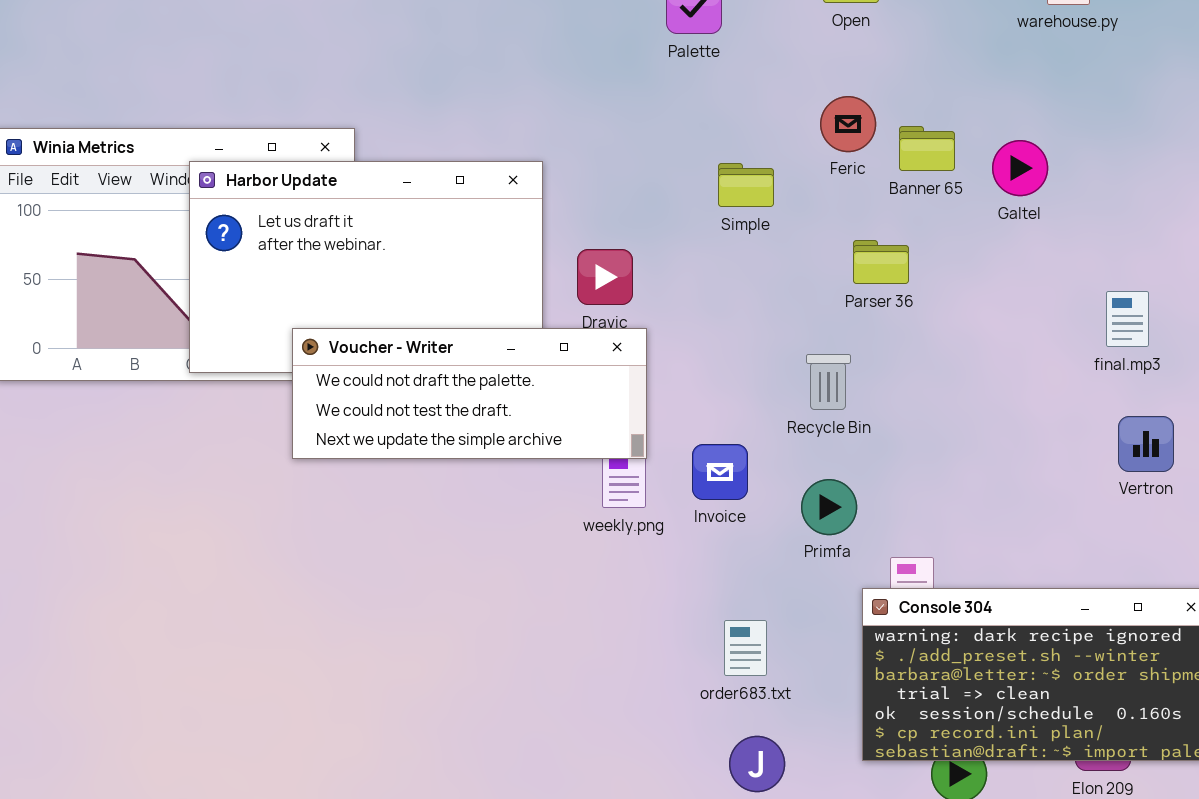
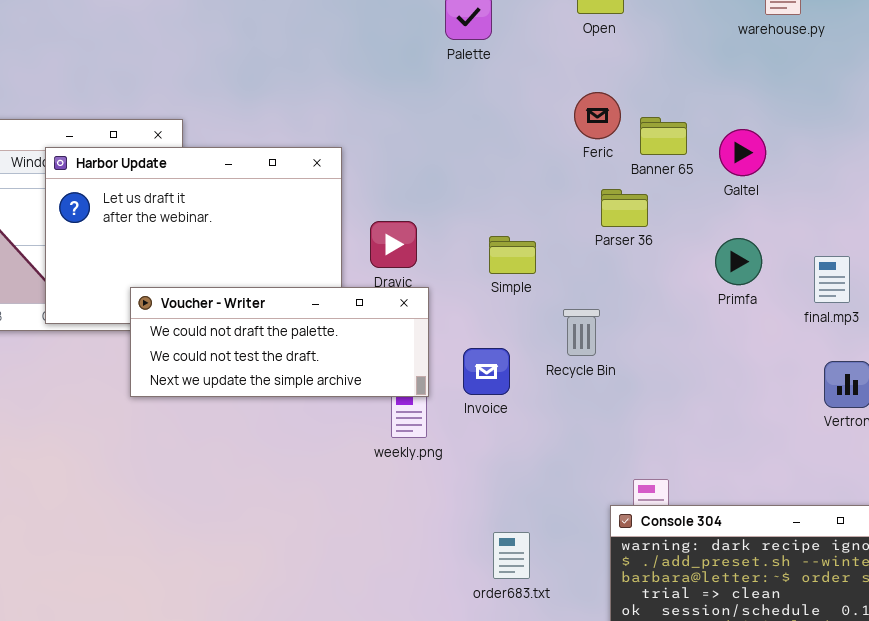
Simple: [718,163,774,207] -> [489,236,536,274], moved
Parser 36: [853,240,909,284] -> [601,189,648,227], moved
Invoice: [692,444,748,500] -> [463,348,510,395], moved
Primfa: [801,479,857,535] -> [715,238,762,285], moved

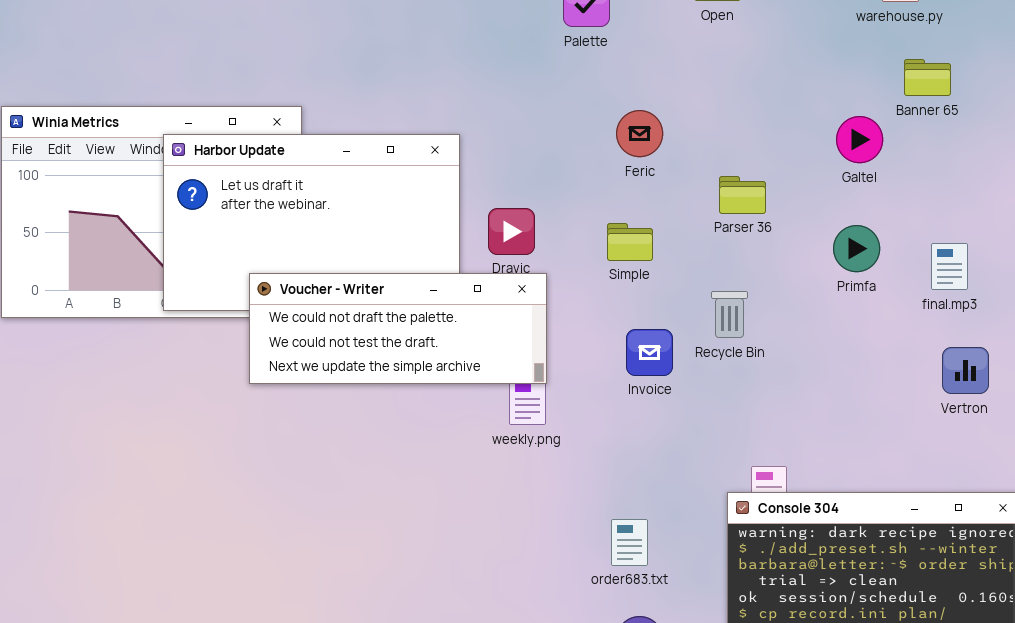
Feric: [574,92,621,139] -> [616,110,663,157], moved
Banner 65: [640,117,687,155] -> [904,59,951,96], moved
Recycle Bin: [563,309,600,356] -> [711,291,748,338], moved
Invoice: [463,348,510,395] -> [626,329,673,376], moved

